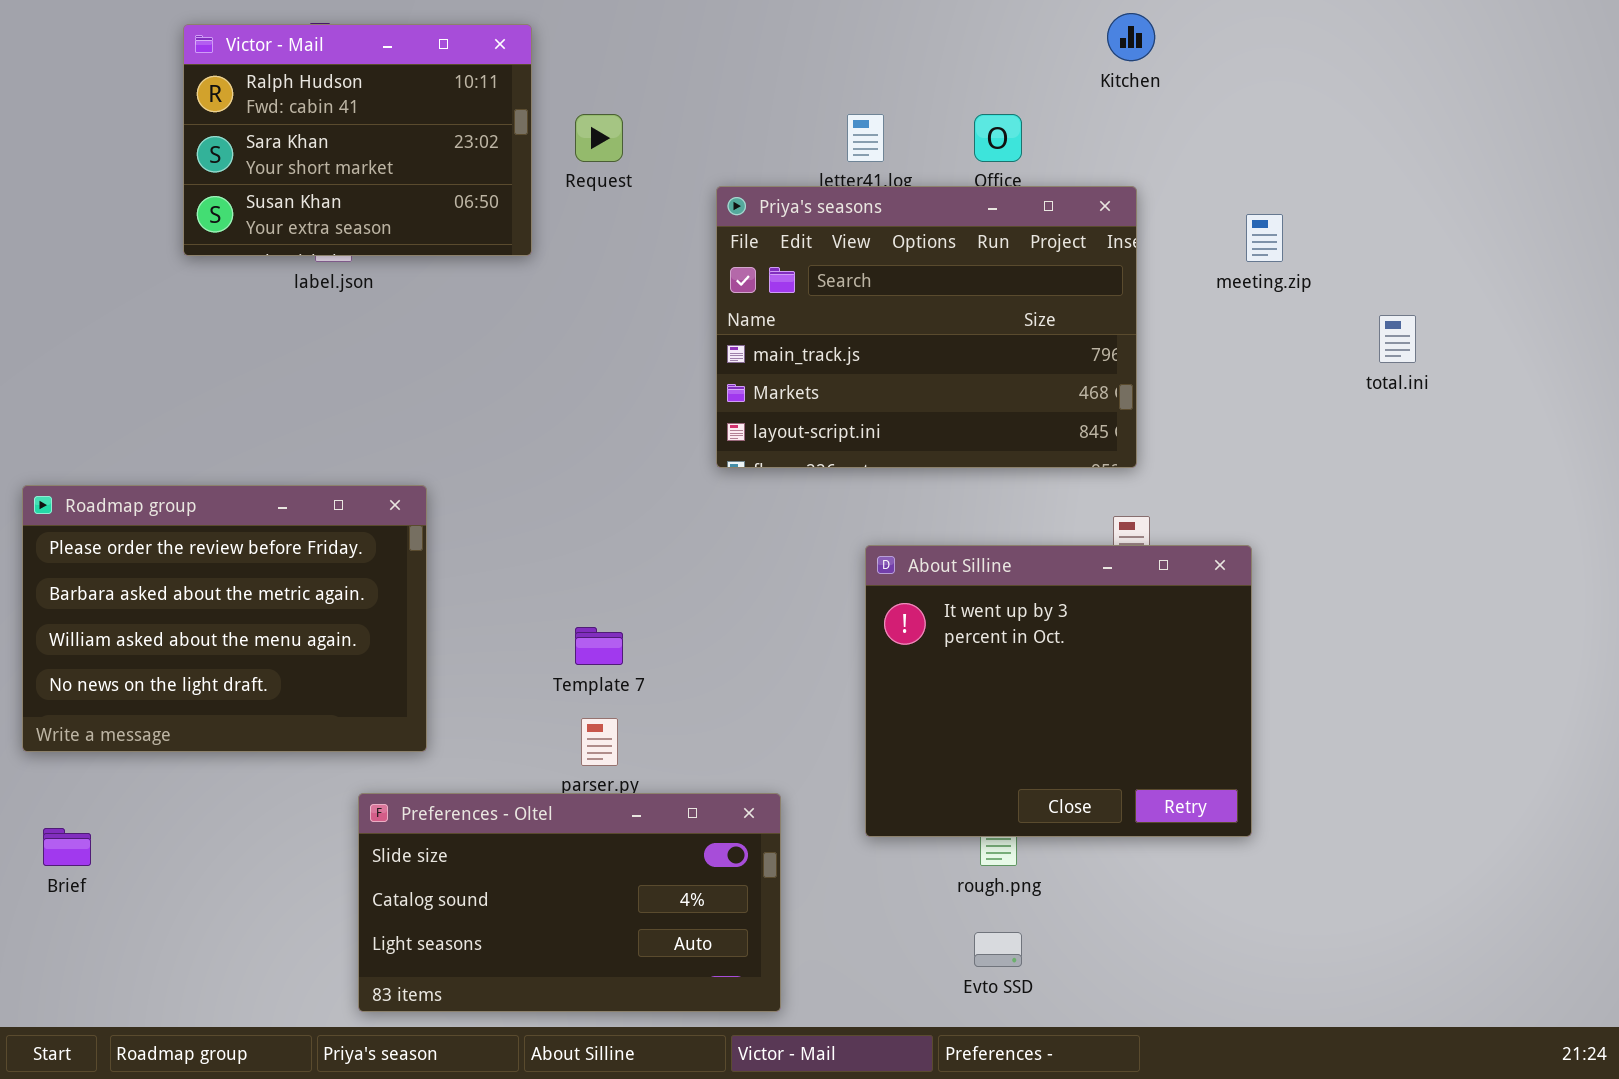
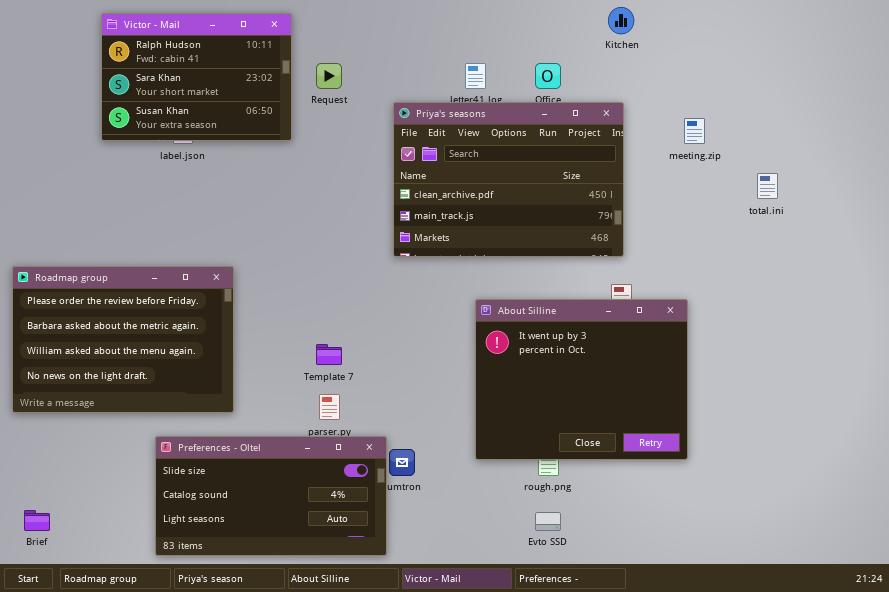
Priya's seasons: [716,186,1137,468] -> [393,102,624,257], scrolled up 1 row
Preferences - Oltel: [358,793,781,1012] -> [155,436,387,556], moved
Brief: [43,828,91,866] -> [24,510,50,531], moved

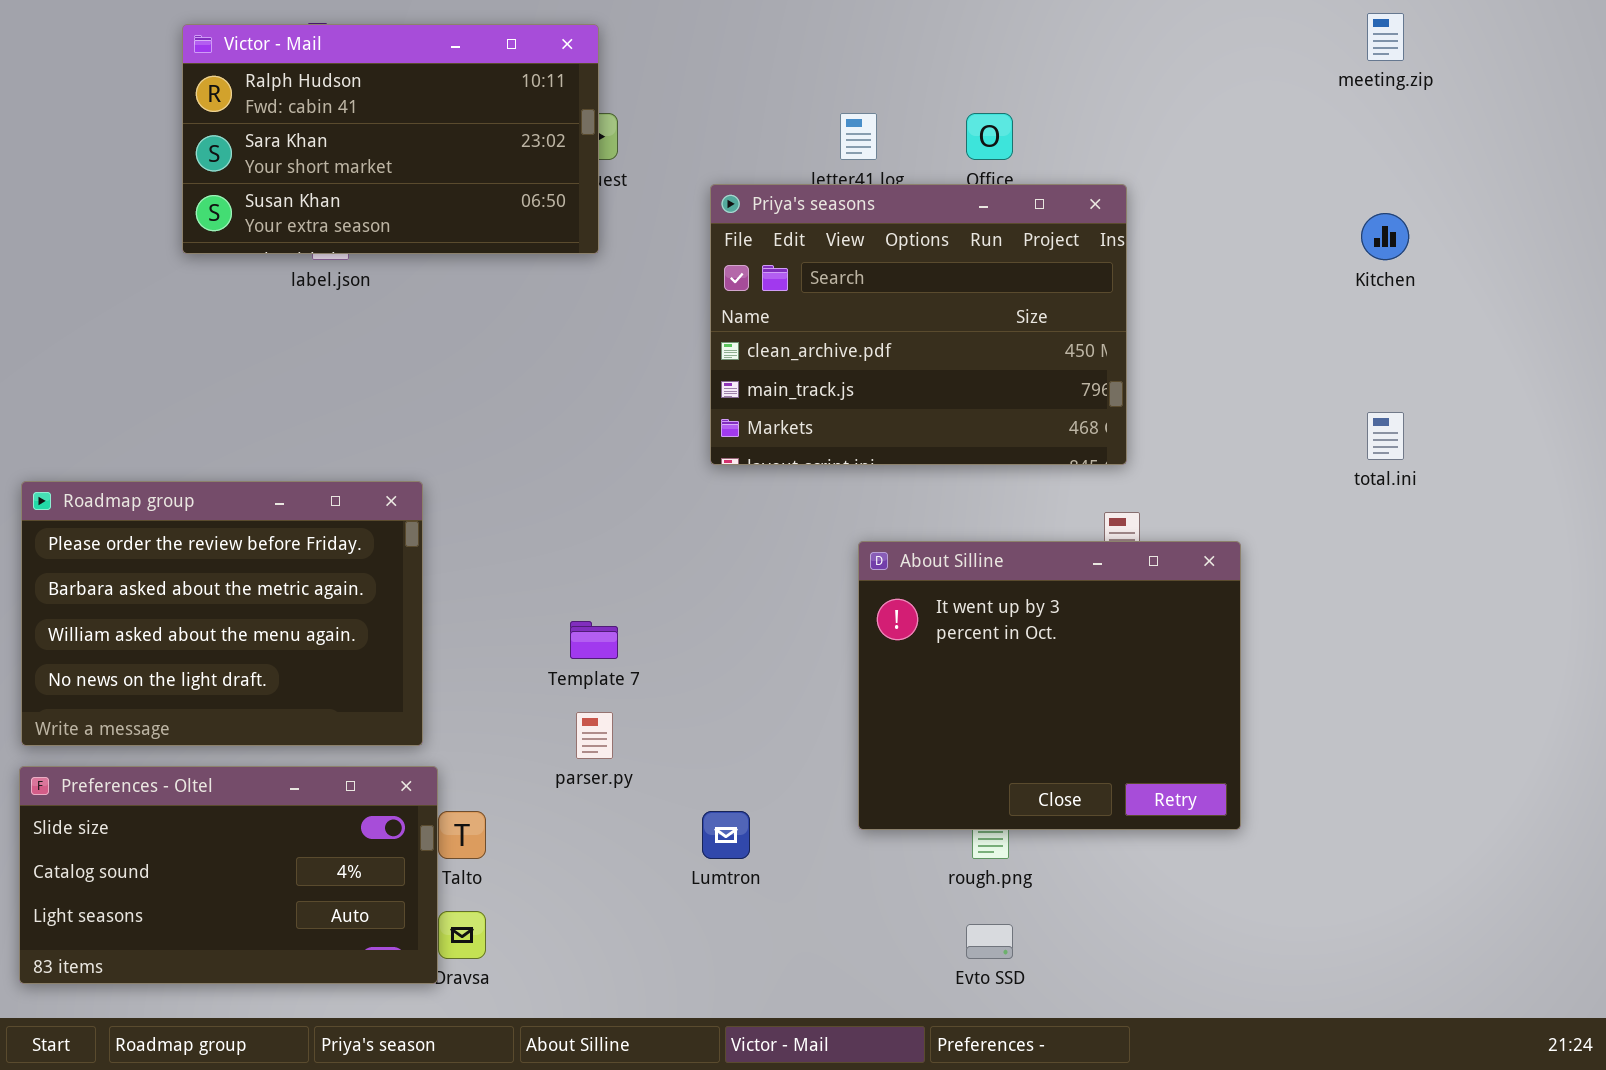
Kitchen: [608,7,634,34] -> [1361,213,1409,260], moved
Victor - Mail: [101,13,292,141] -> [182,24,599,254], resized
meeting.zip: [684,118,705,144] -> [1367,13,1404,61], moved
total.ini: [757,173,778,199] -> [1367,412,1404,460], moved
Preferences - Oltel: [155,436,387,556] -> [19,766,438,984], moved

